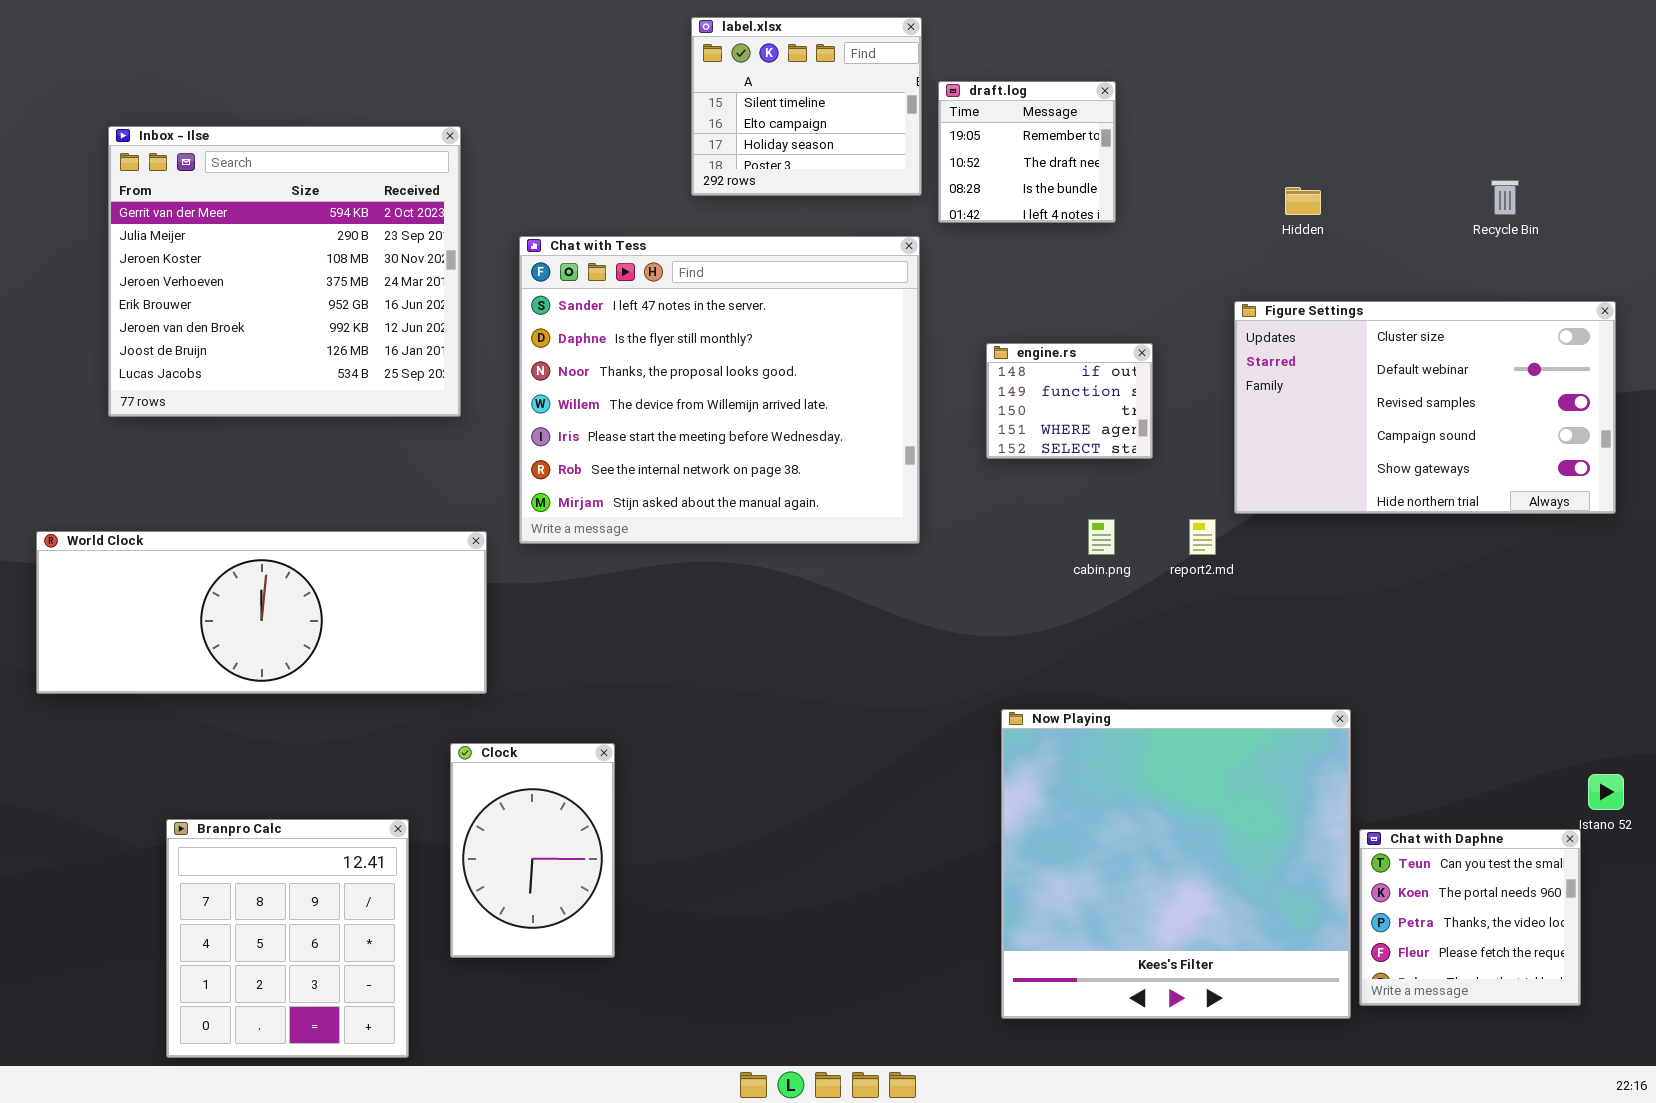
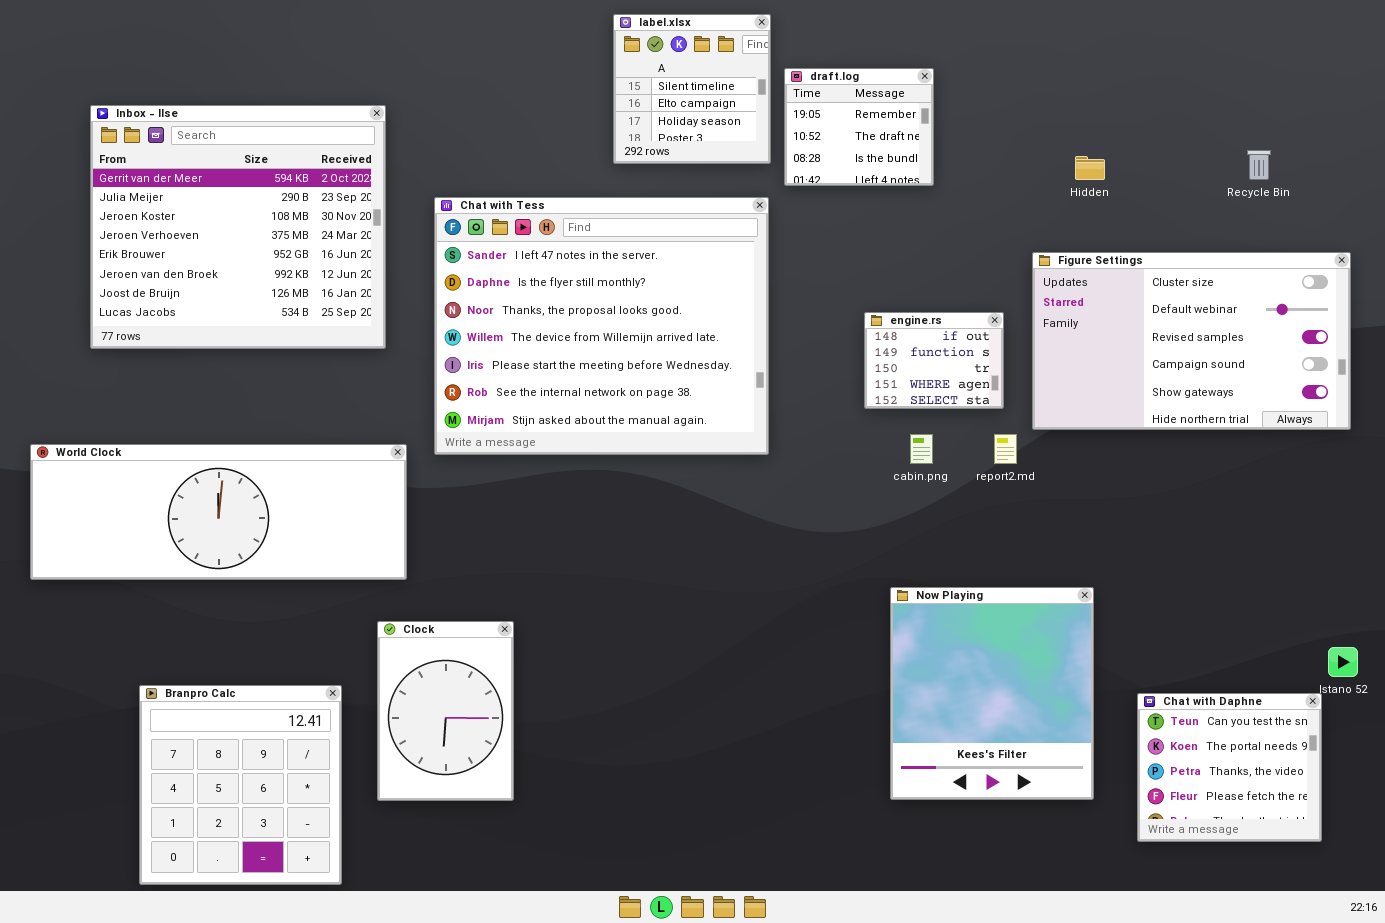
label.xlsx: [691,17,922,196] -> [613,14,771,164], resized
engine.rs: [986,343,1153,459] -> [864,312,1004,409], moved
Now Playing: [1001,709,1351,1019] -> [890,587,1094,800], moved, resized

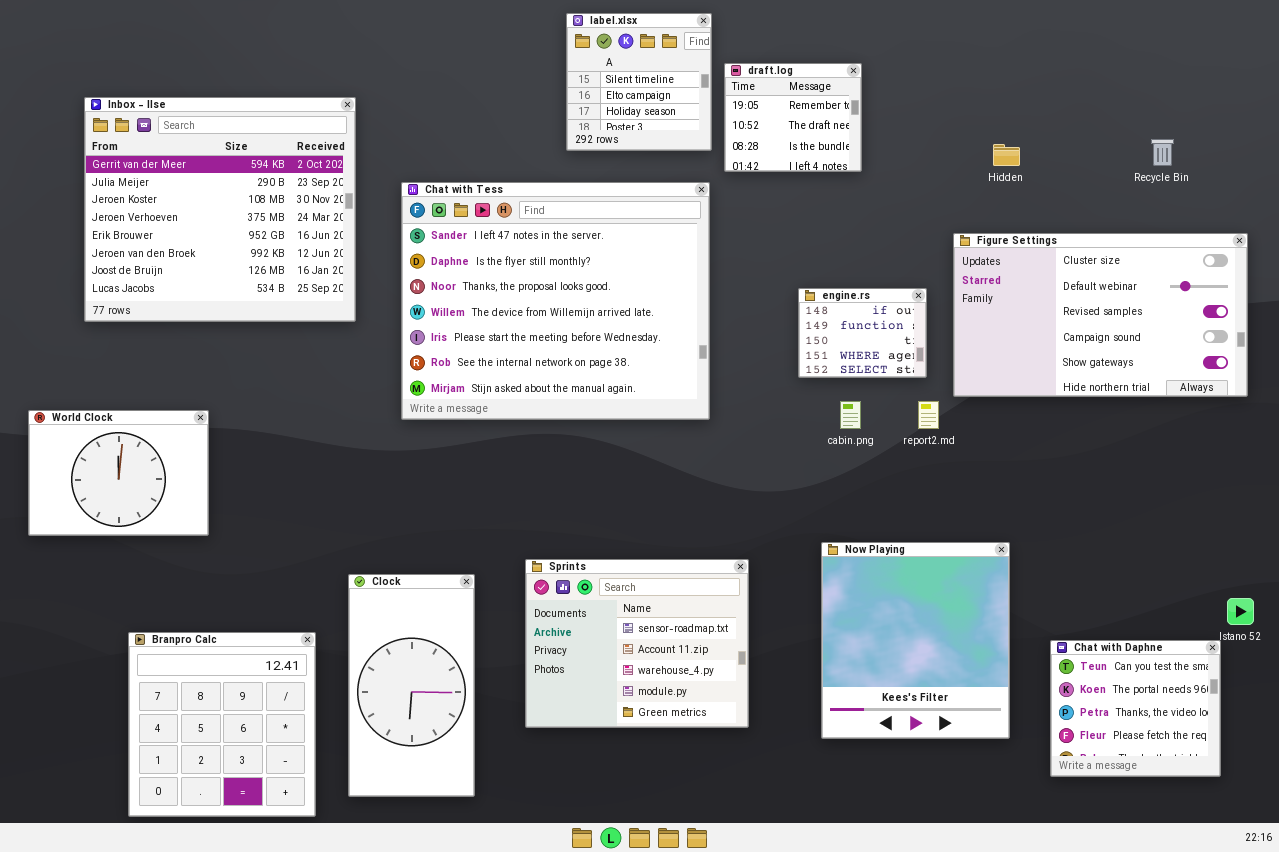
World Clock: [30,444,407,580] -> [28,410,209,536], resized
Sprints: none -> [525,559,749,728], opened
Clock: [377,621,514,801] -> [348,574,475,797], resized

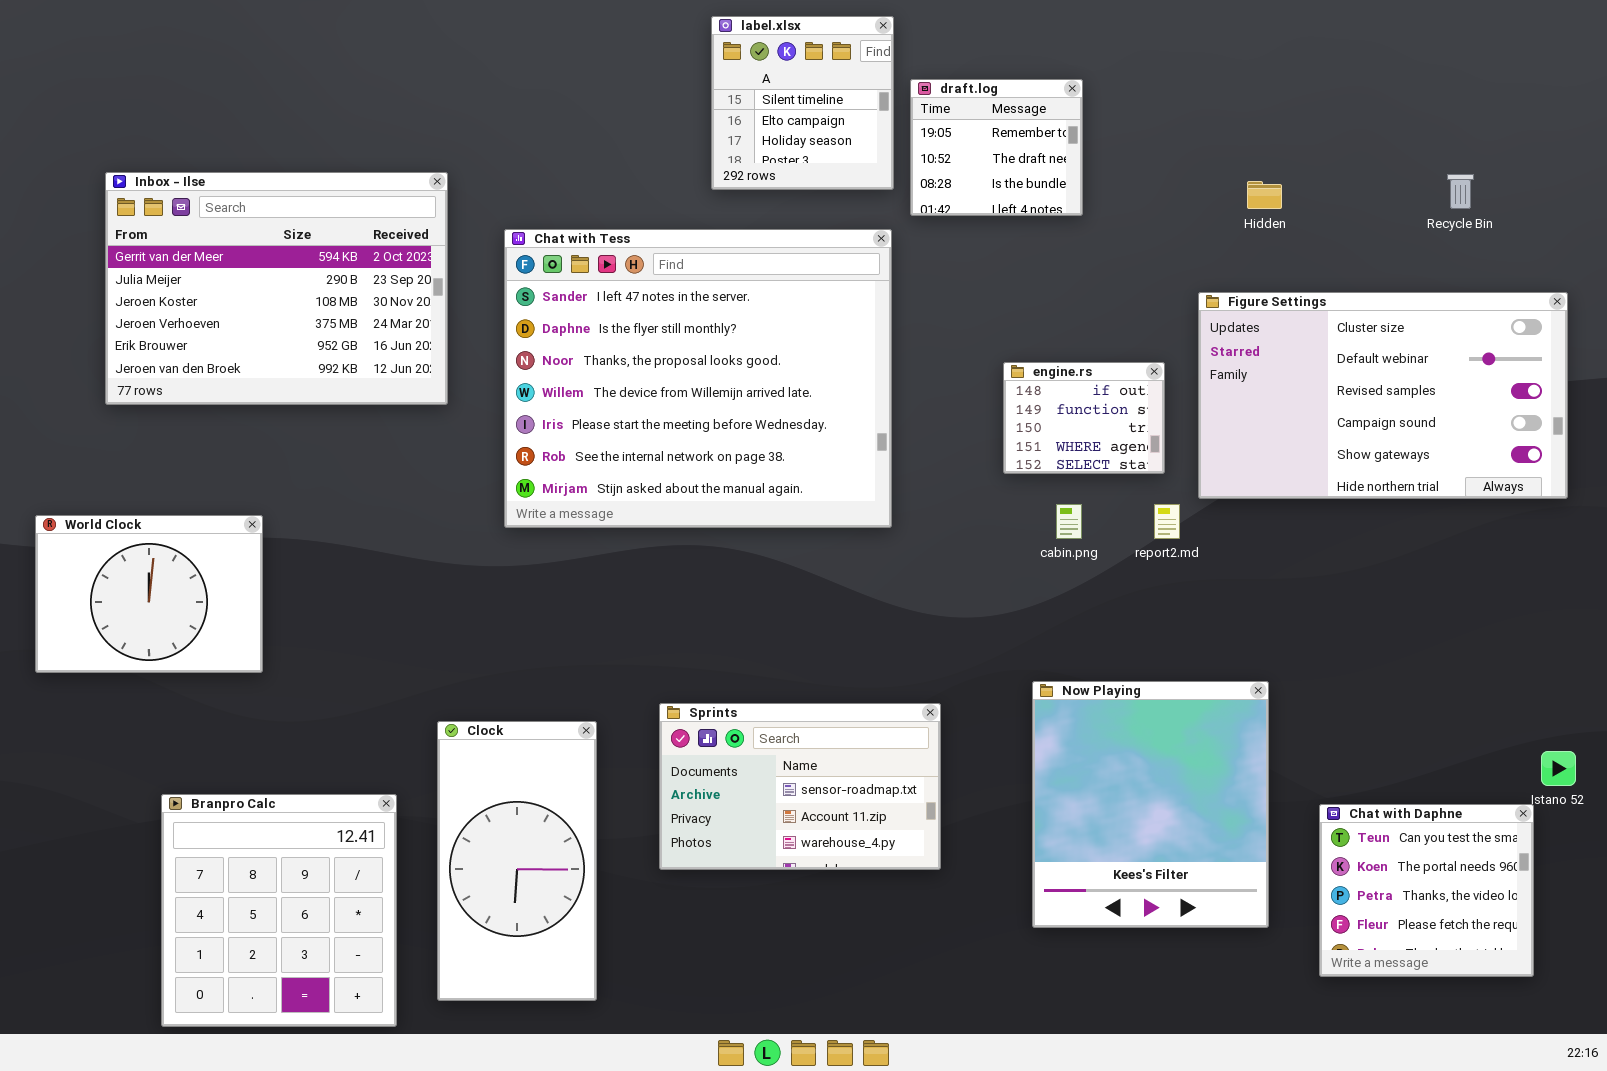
Inbox - Ilse: [84,97,356,322] -> [105,172,448,405], resized
Sprints: [525,559,749,728] -> [659,703,941,870], resized

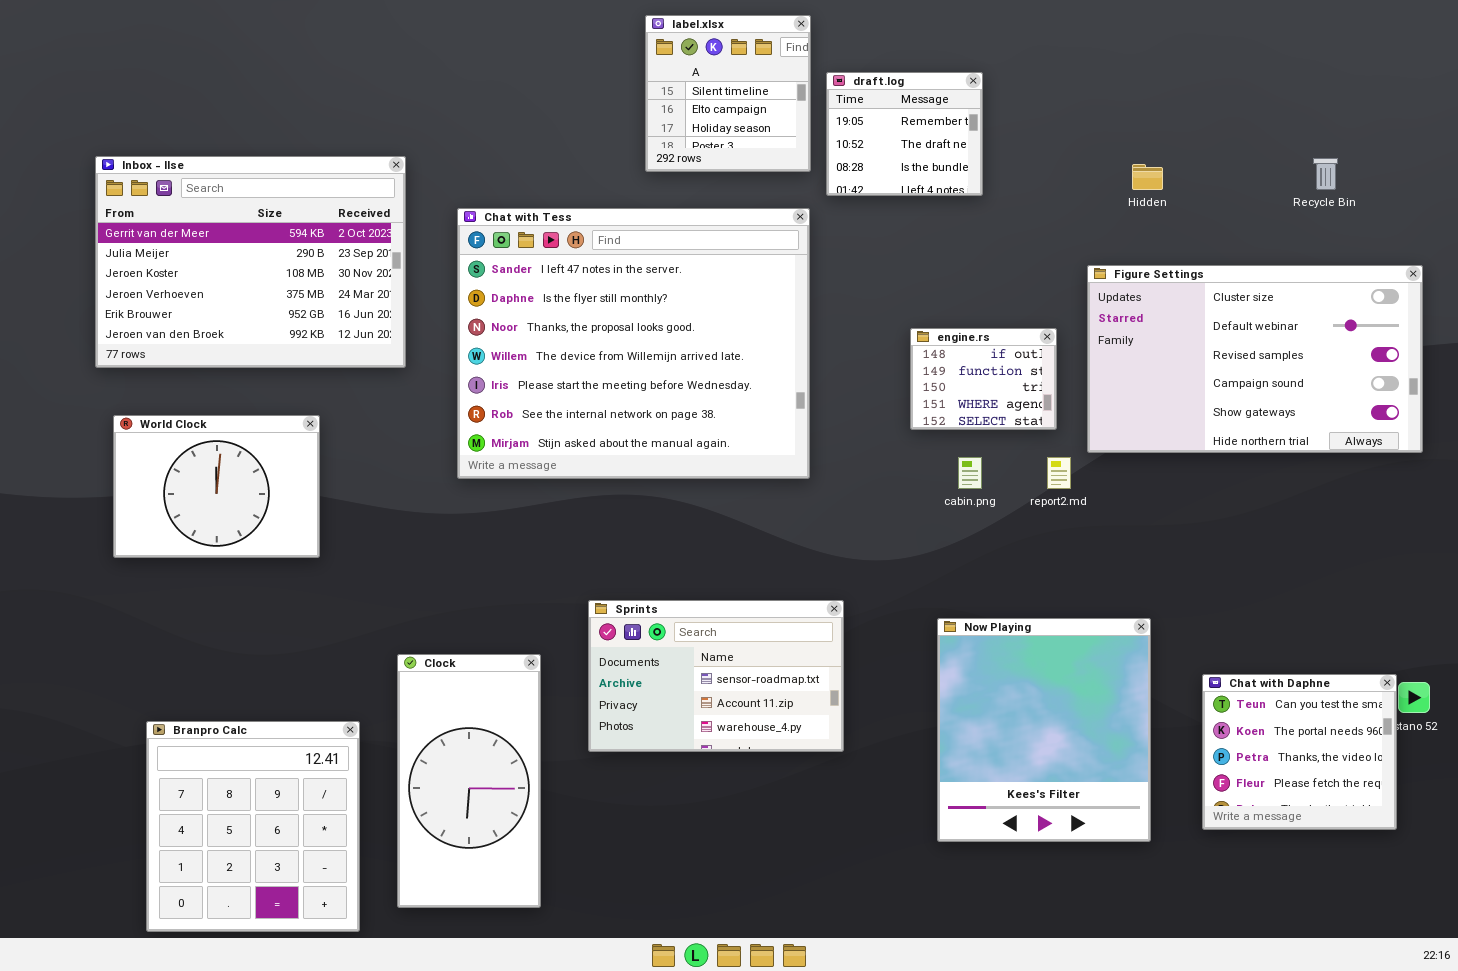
World Clock: [35,515,263,673] -> [113,415,320,558], moved
Sprints: [659,703,941,870] -> [588,600,844,752], moved
Chat with Daphne: [1319,804,1534,977] -> [1202,674,1397,830], moved

